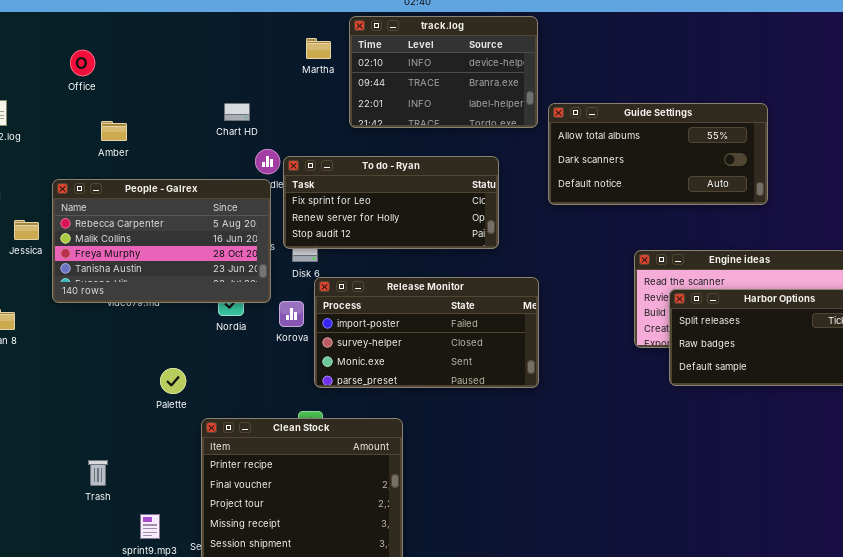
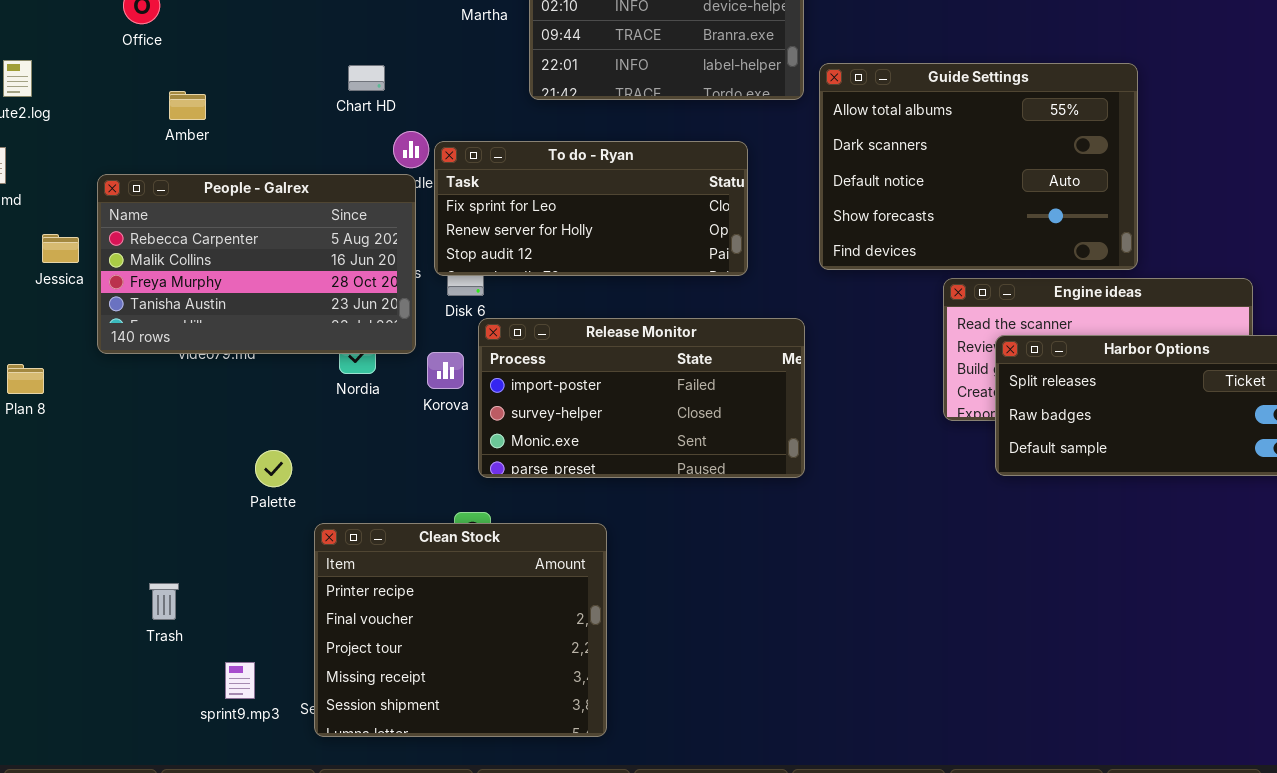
Guide Settings: [548,103,768,205] -> [819,63,1138,270], resized

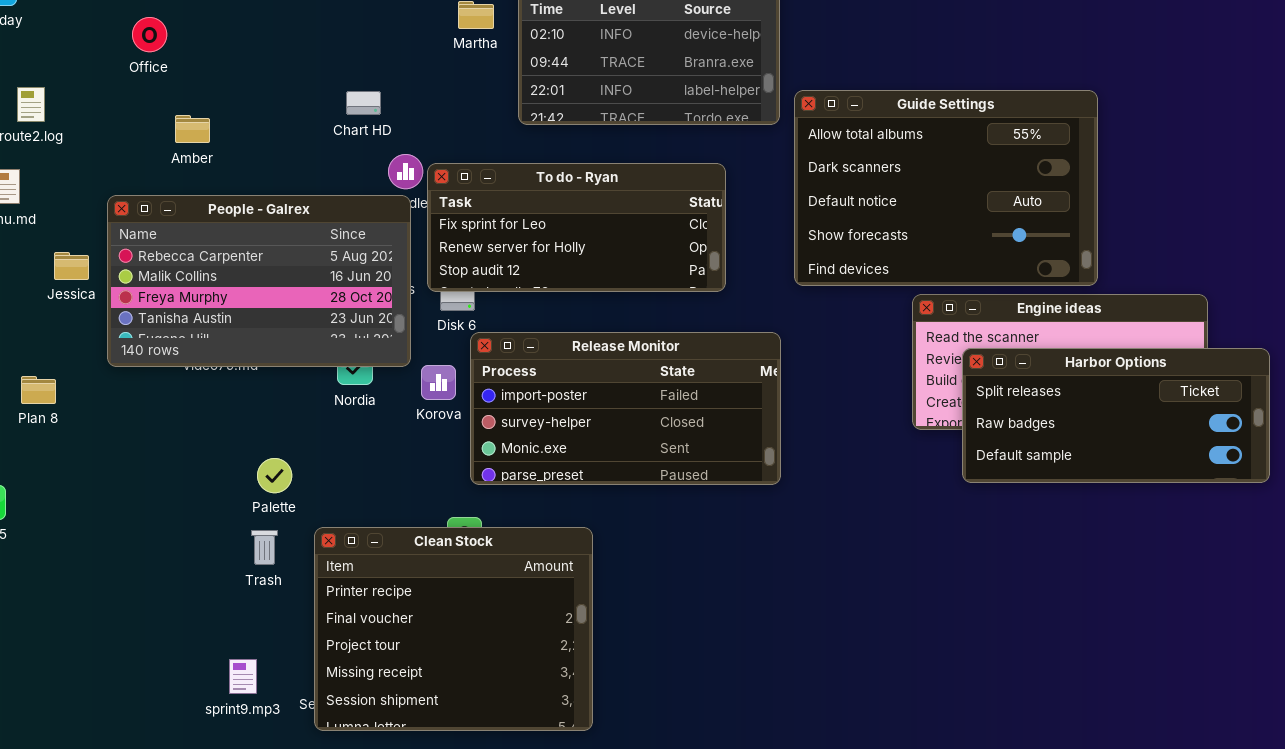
Trash: [149,583,179,620] -> [251,530,278,565], moved

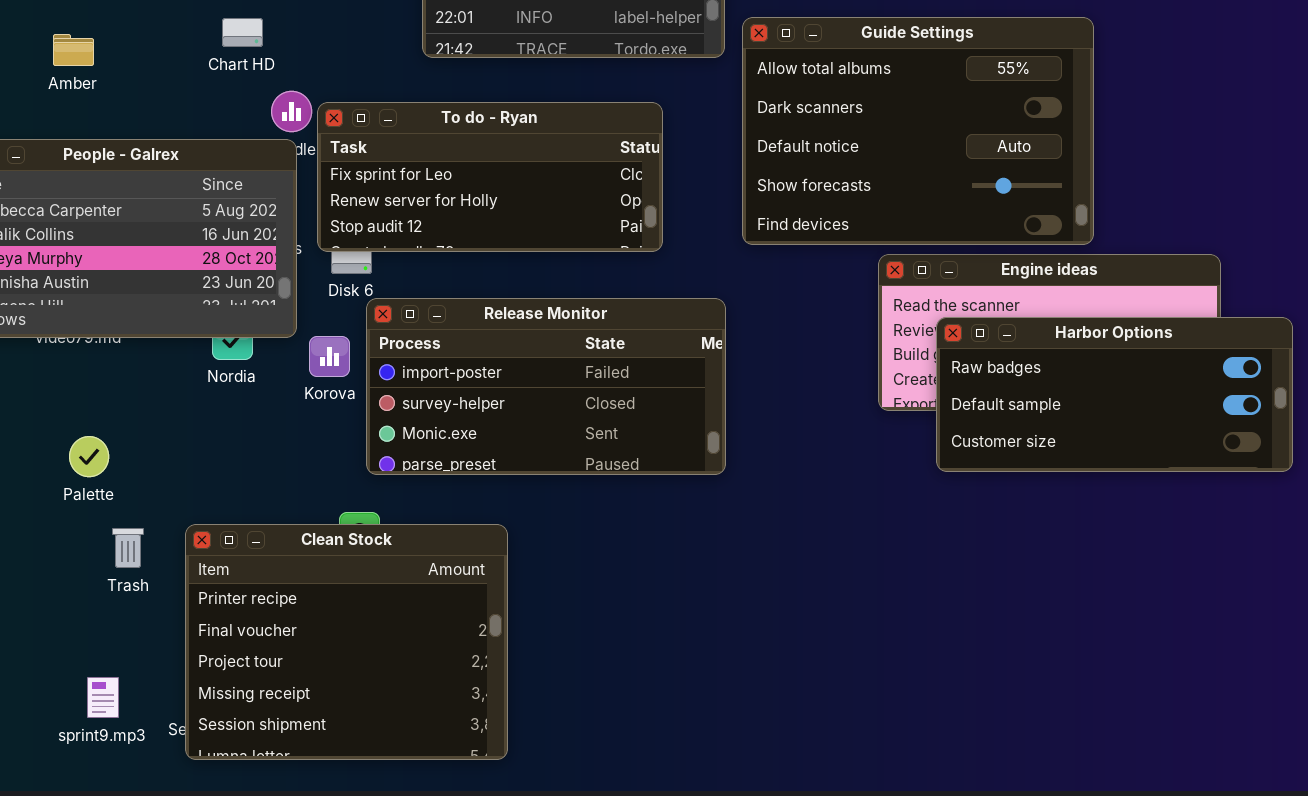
Amber: [175,115,210,143] -> [53,34,94,66], moved
Harbor Options: [962,348,1270,483] -> [936,317,1293,472], scrolled down 1 row
Palette: [257,458,292,493] -> [69,436,109,477], moved

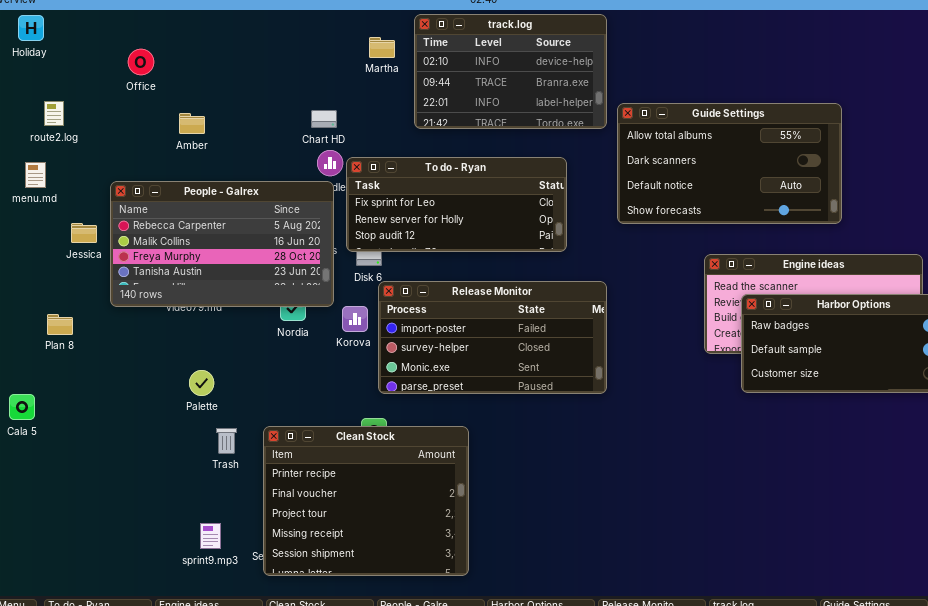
Guide Settings: [742,17,1094,245] -> [617,103,842,224], resized
Chart HD: [222,18,263,47] -> [311,110,337,128], moved

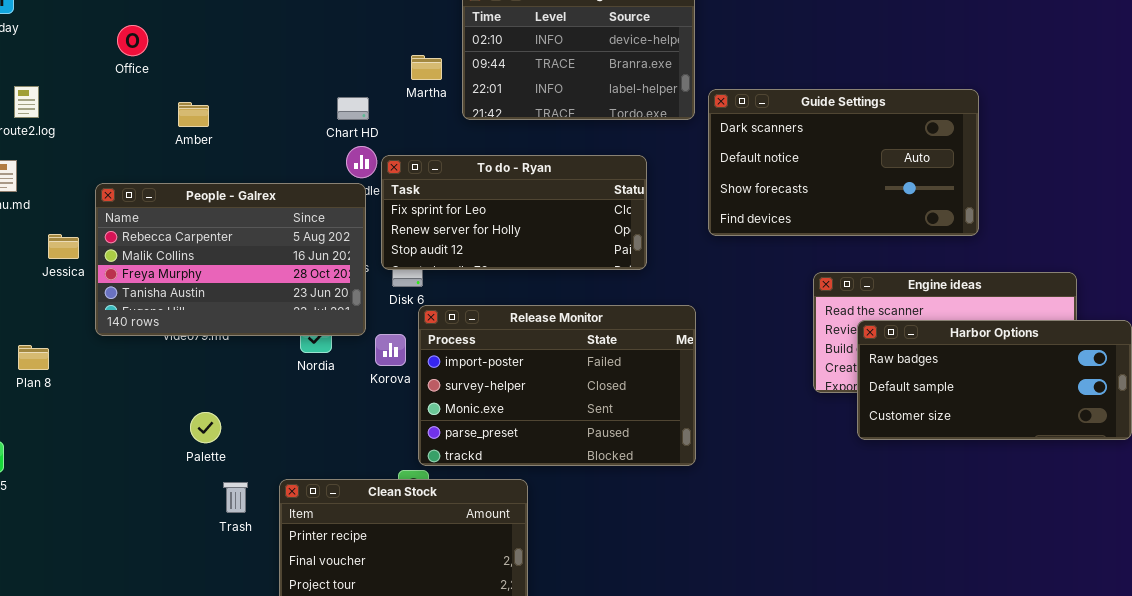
Martha: [369,37,395,58] -> [411,55,442,80], moved
Guide Settings: [617,103,842,224] -> [708,89,979,236], scrolled down 1 row
Release Monitor: [378,281,607,394] -> [418,305,696,466], resized

